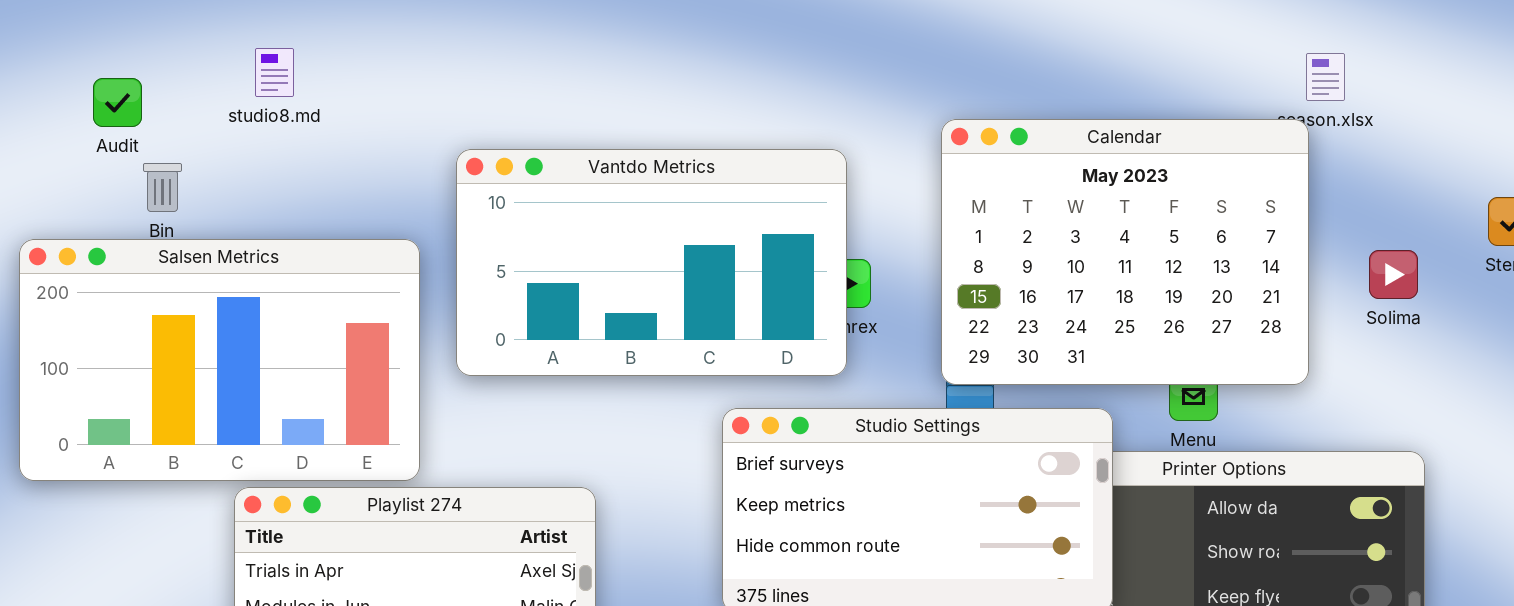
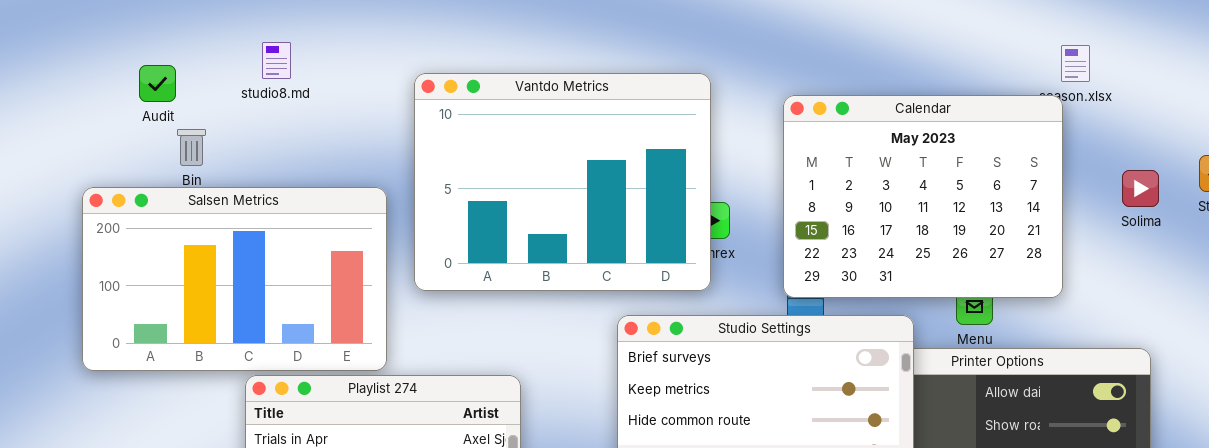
Vantdo Metrics: [456,149,847,376] -> [414,73,711,291], resized
Solima: [1369,250,1418,299] -> [1122,170,1159,207], moved

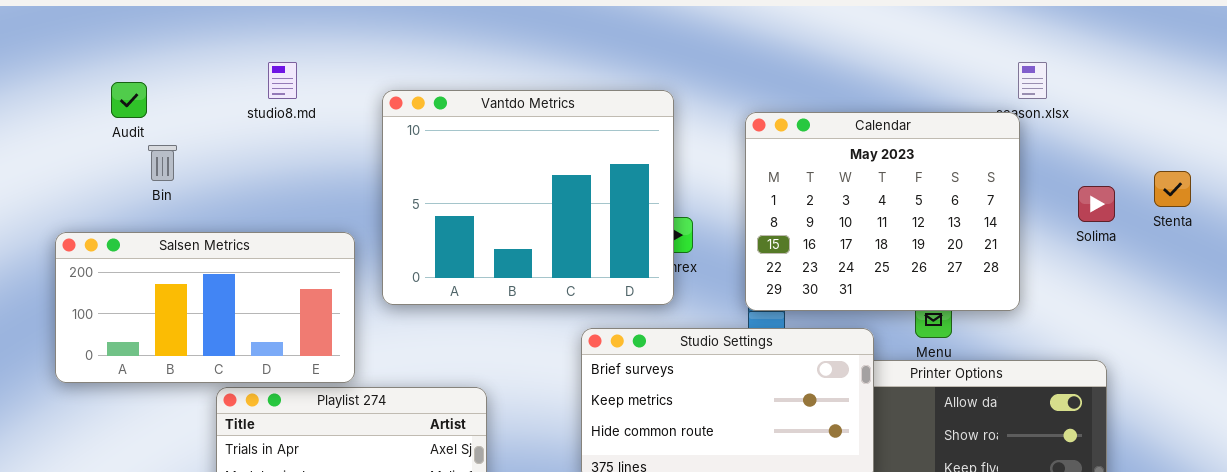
studio8.md: [262,42,291,79] -> [268,62,297,99], moved
Salsen Metrics: [82,187,387,371] -> [55,232,355,383], resized

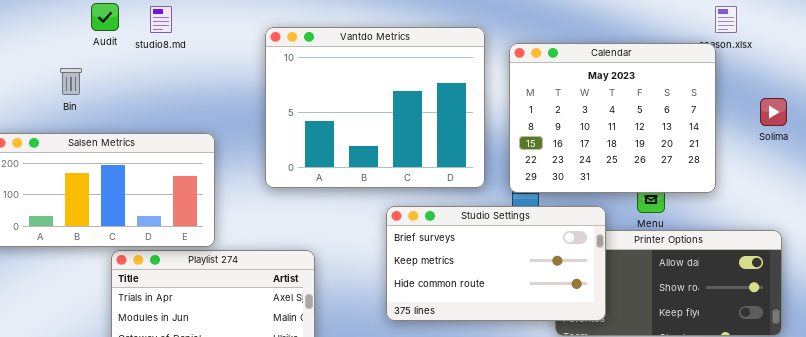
Audit: [111,82,147,118] -> [91,3,119,31], moved
Vantdo Metrics: [382,90,674,305] -> [265,27,485,188], moved

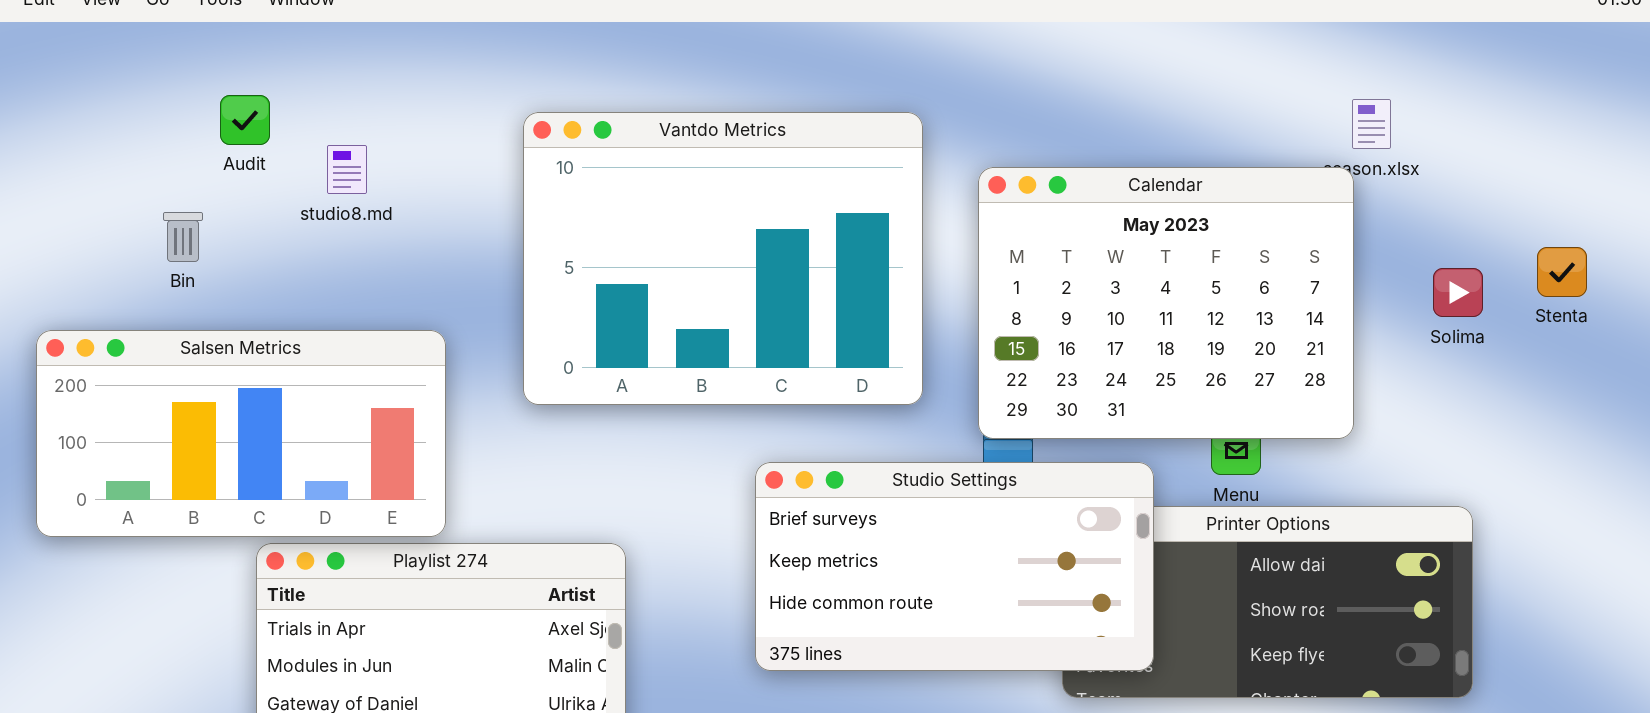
studio8.md: [150,6,172,33] -> [327,145,367,194], moved
Vantdo Metrics: [265,27,485,188] -> [523,112,923,405], moved

